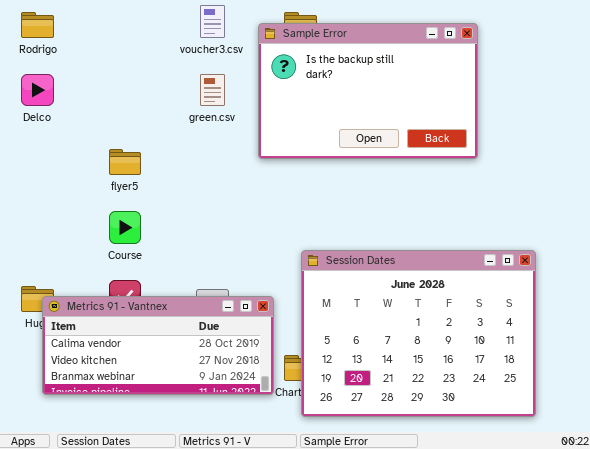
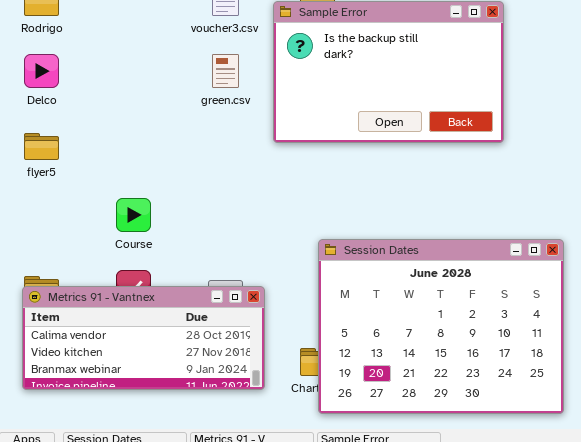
flyer5: [109,149,141,175] -> [24,133,59,160], moved
Metrics 91 - Vantnex: [42,296,274,395] -> [22,286,265,390], moved

